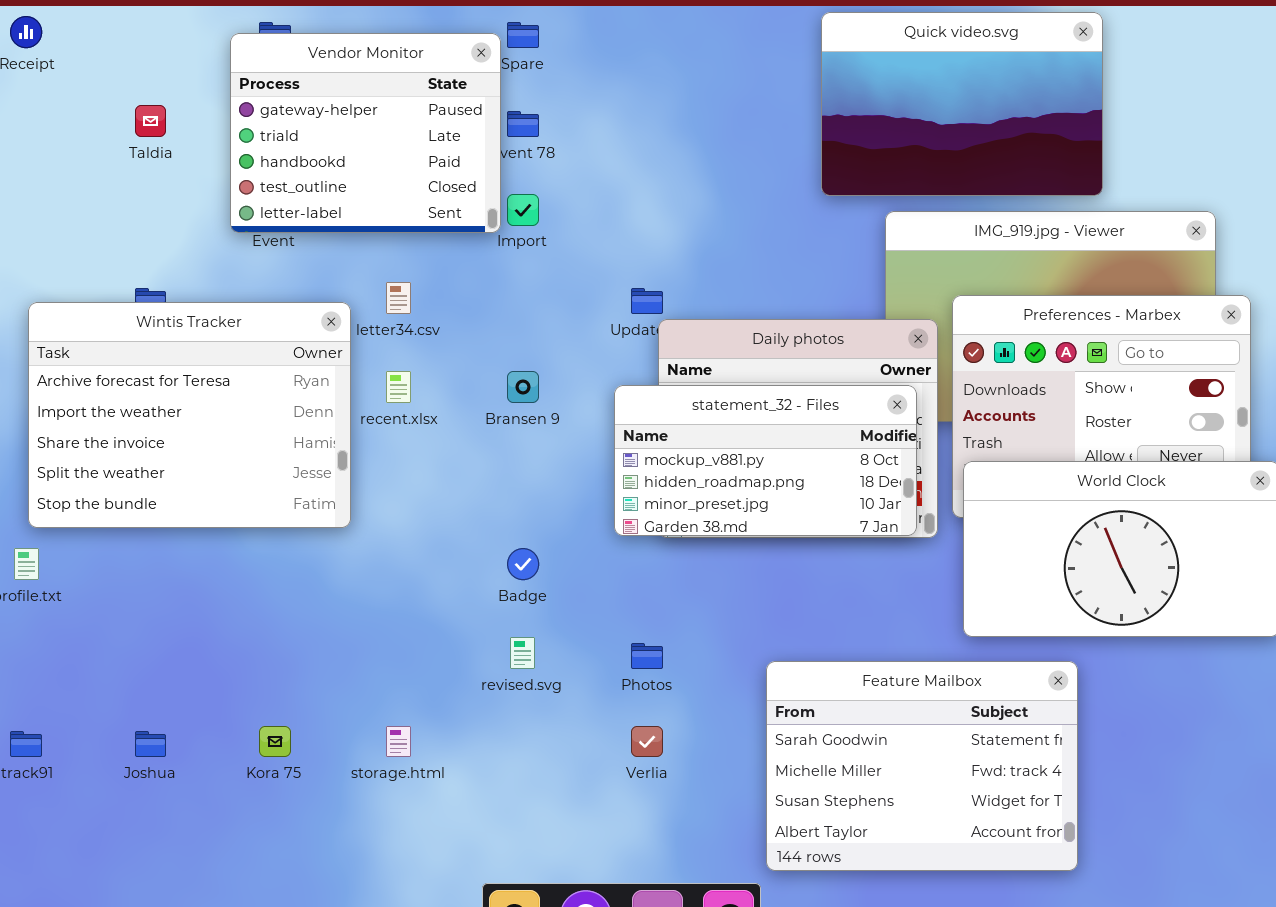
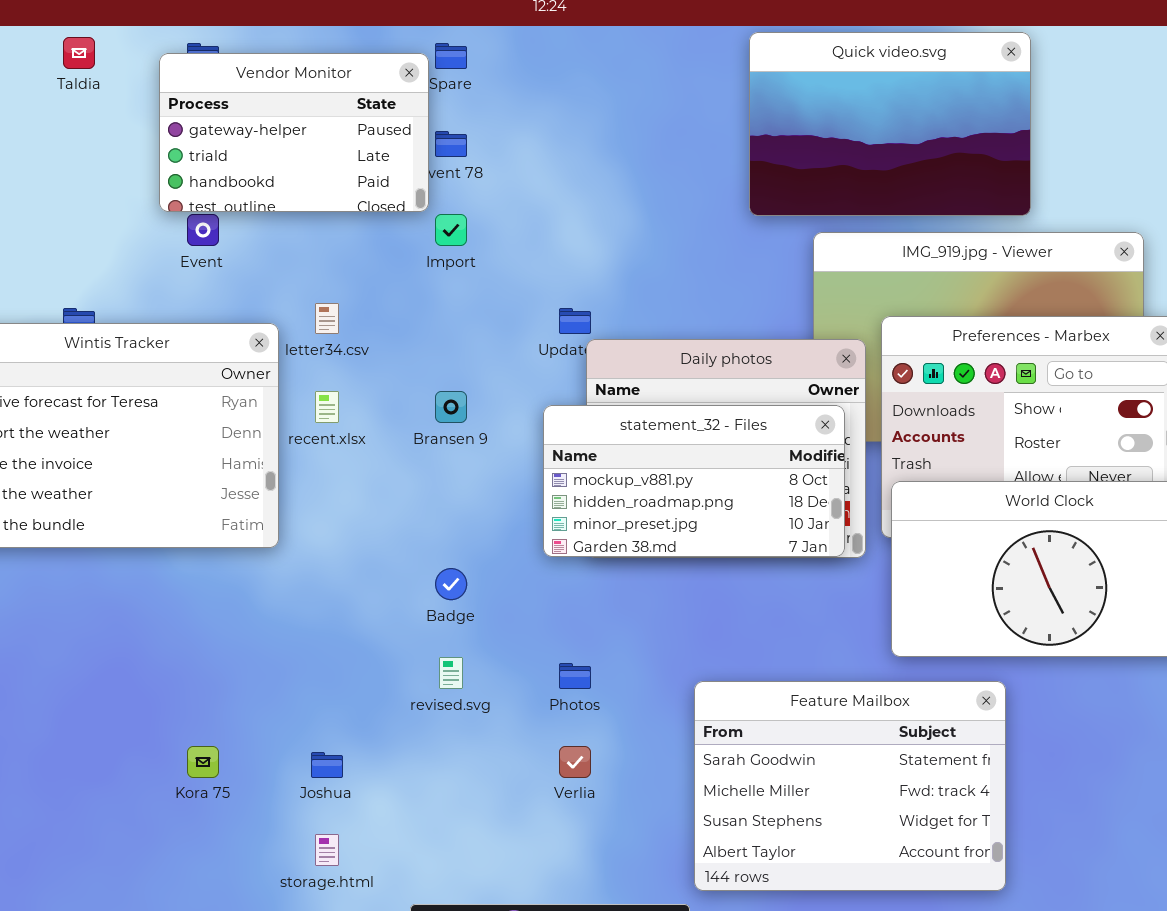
Vendor Monitor: [230,33,501,233] -> [159,53,429,212], resized
Taldia: [135,105,166,137] -> [63,37,95,69], moved
storage.html: [386,726,411,757] -> [315,834,339,866], moved
Joshua: [135,731,166,757] -> [311,752,343,778], moved

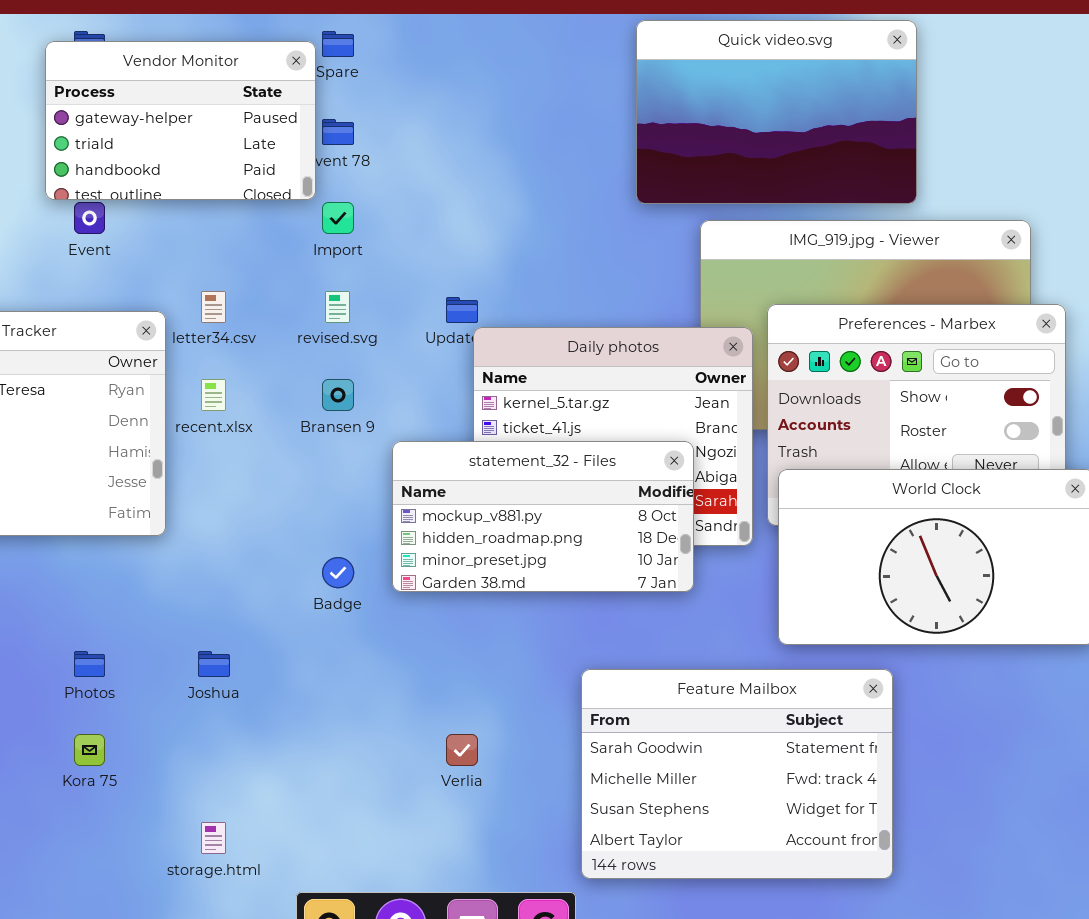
statement_32 - Files: [543,405,845,557] -> [392,441,694,592], moved
revised.svg: [439,657,463,689] -> [325,291,350,323], moved
Photos: [559,663,591,689] -> [74,651,105,677], moved
Joshua: [311,752,343,778] -> [198,651,230,677], moved

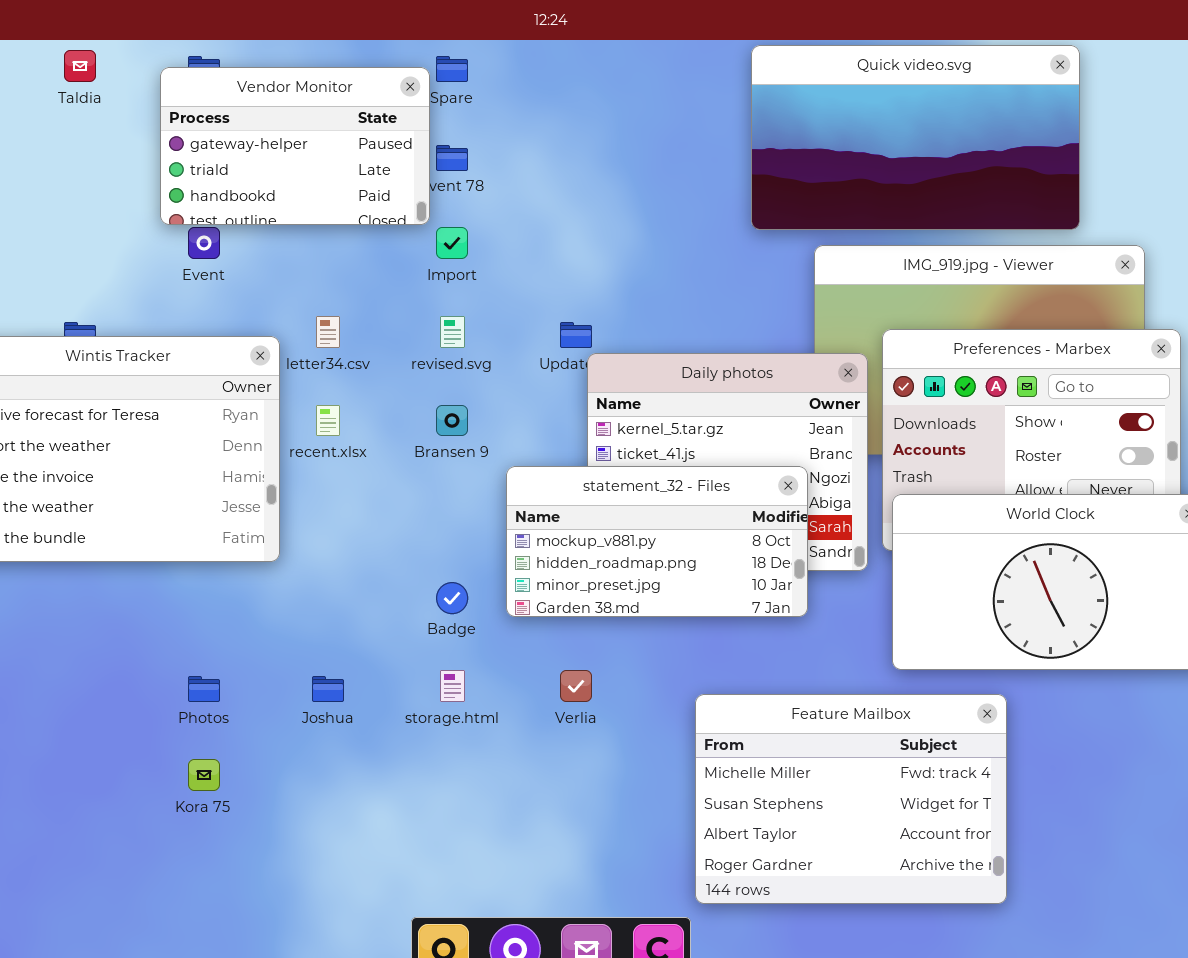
Quick video.svg: [636,20,917,204] -> [751,45,1080,230], resized
Feature Mailbox: [581,669,893,879] -> [695,694,1007,904], scrolled down 1 row
Verlia: [446,734,478,766] -> [560,670,592,702], moved
storage.html: [201,822,226,854] -> [440,670,465,702], moved

